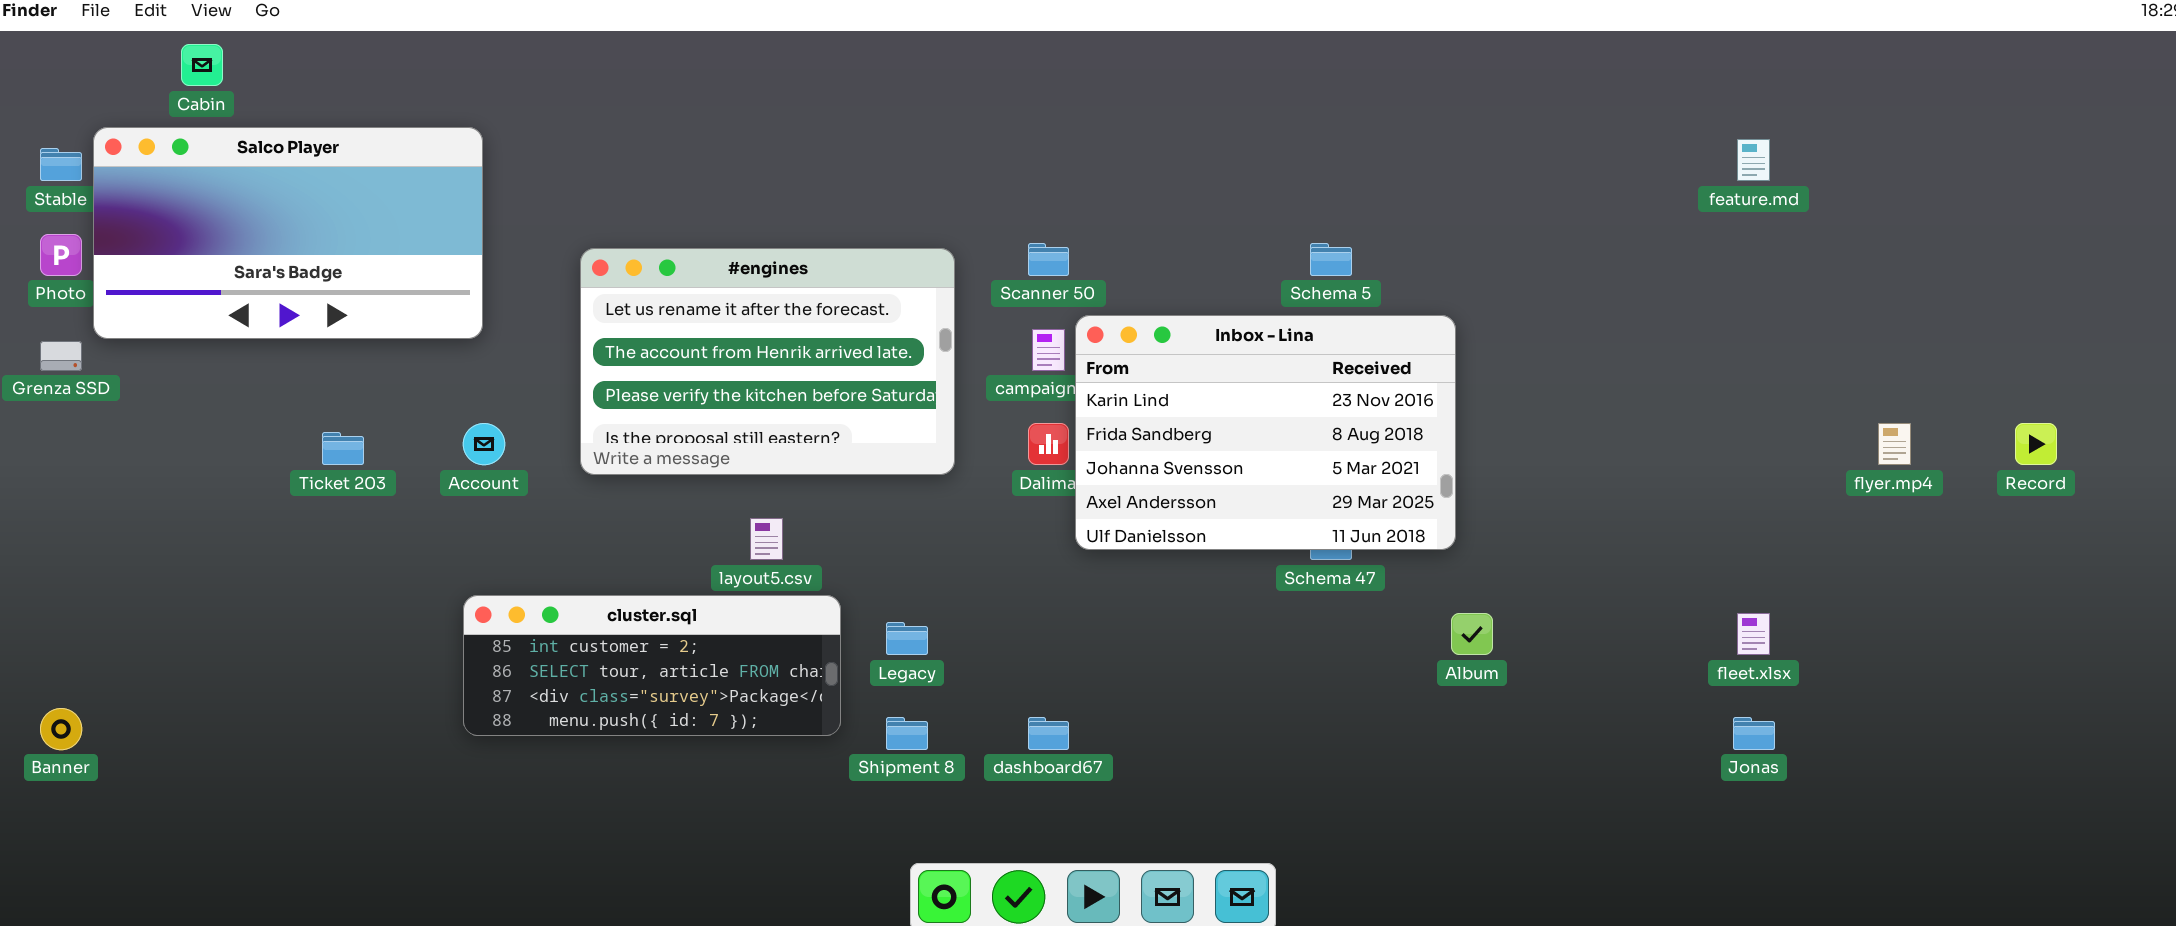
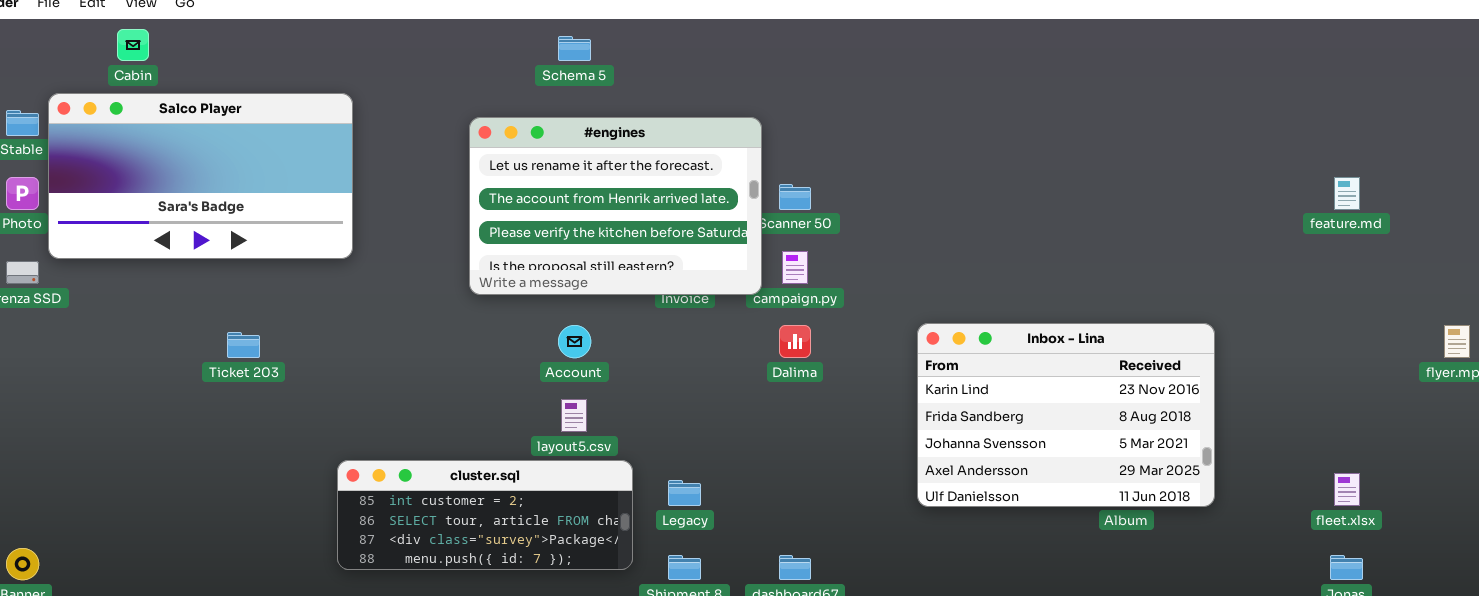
feature.md: [1737,139,1770,181] -> [1334,177,1360,210], moved
Schema 5: [1310,243,1352,276] -> [558,36,591,61], moved
#engines: [580,248,955,475] -> [469,117,762,295], moved
Inbox - Lina: [1075,315,1456,550] -> [917,323,1215,507], moved
Account: [463,423,505,465] -> [558,325,591,358], moved

